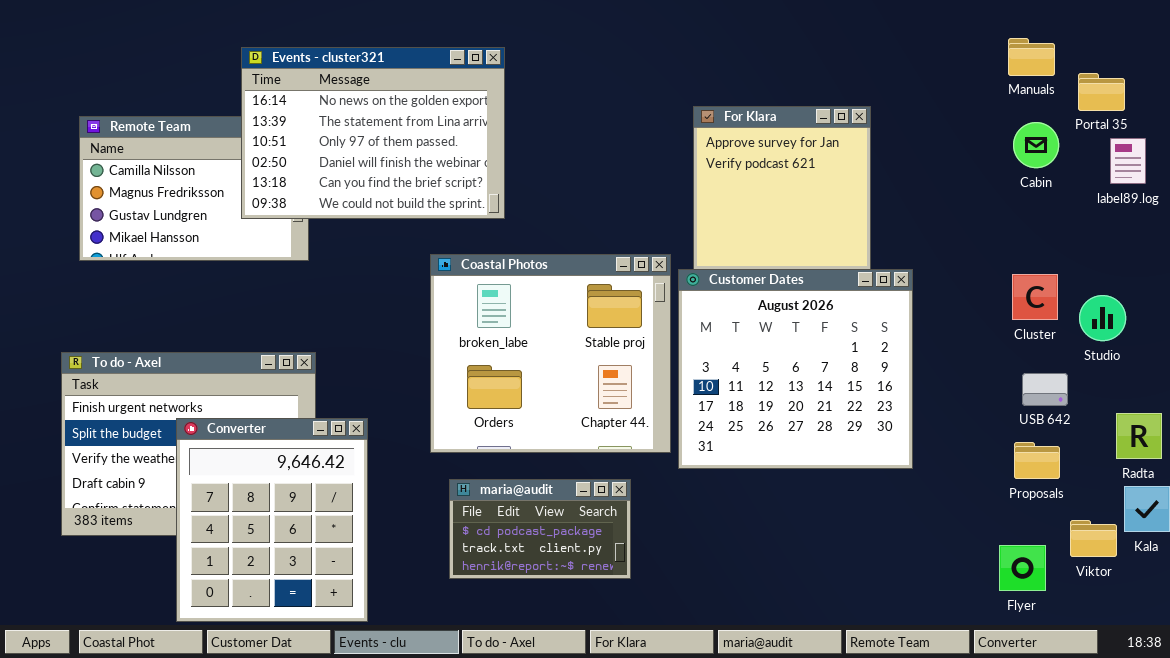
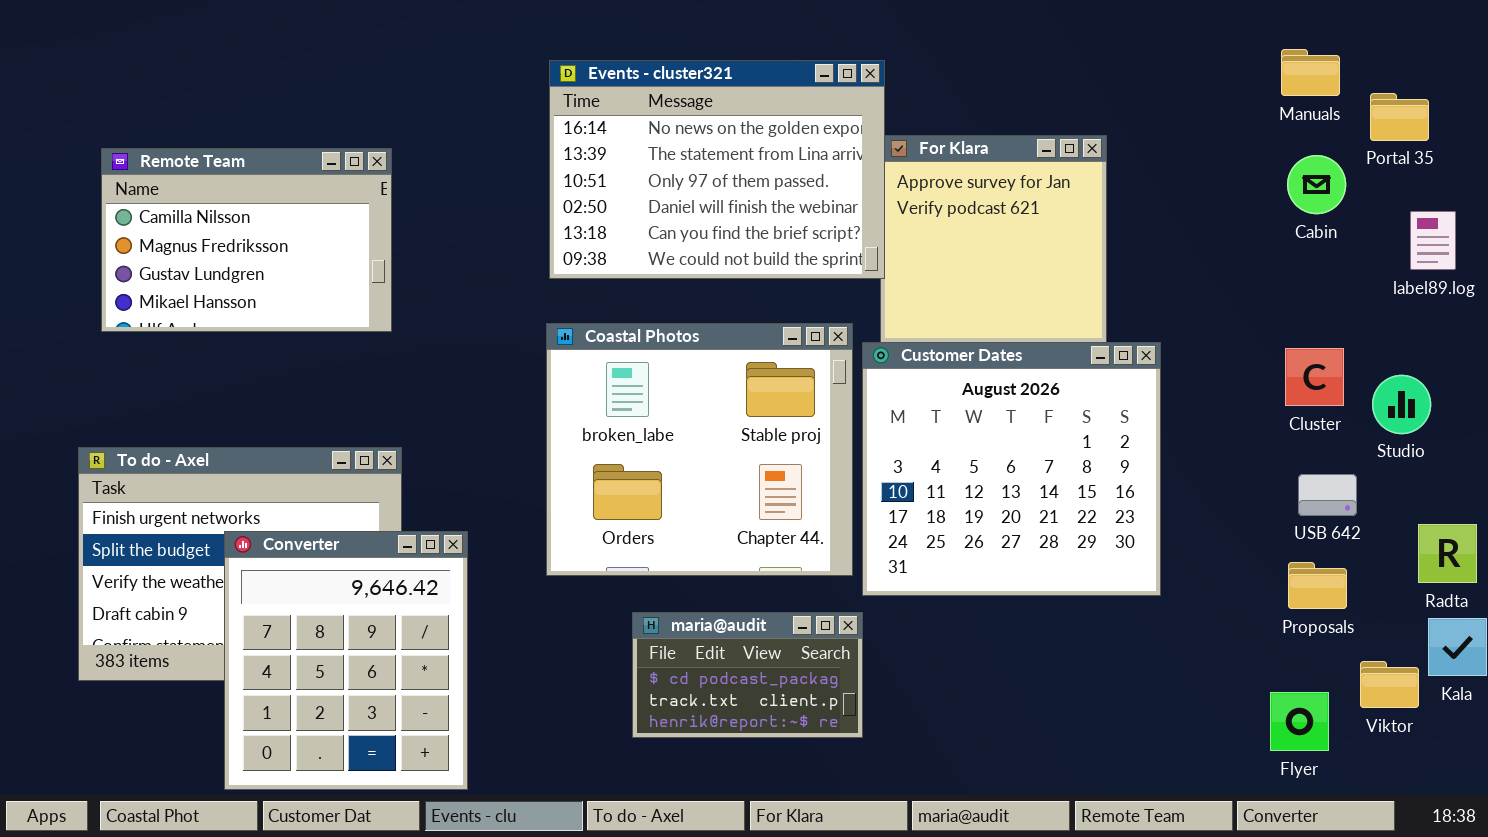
Events - cluster321: [241,47,505,219] -> [549,60,885,279], moved
label89.log: [1110,138,1146,184] -> [1410,211,1456,270], moved
maria@audit: [449,479,631,579] -> [632,612,863,738], moved

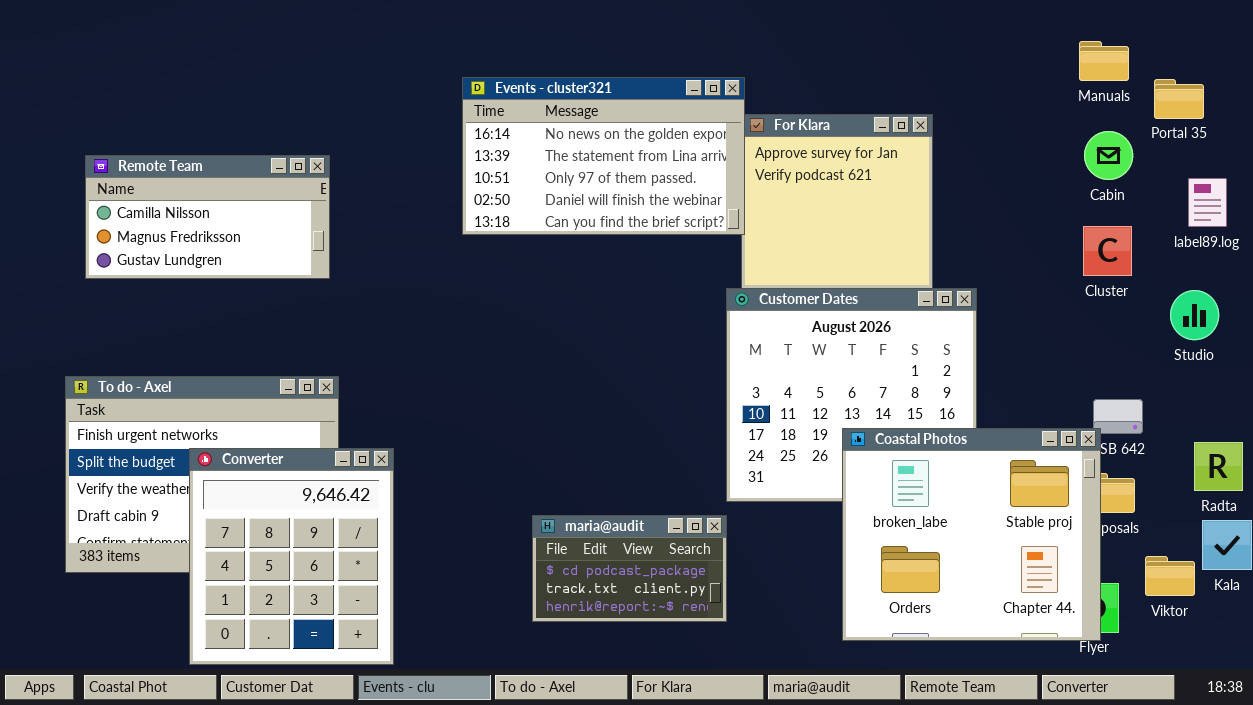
Events - cluster321: [549,60,885,279] -> [462,77,745,235], resized
Remote Team: [101,148,392,332] -> [85,155,330,279], resized
Coastal Photos: [546,323,853,576] -> [842,428,1101,641], moved
Cluster: [1285,348,1344,406] -> [1083,226,1132,276], moved
Studio: [1372,375,1431,434] -> [1170,290,1219,340], moved

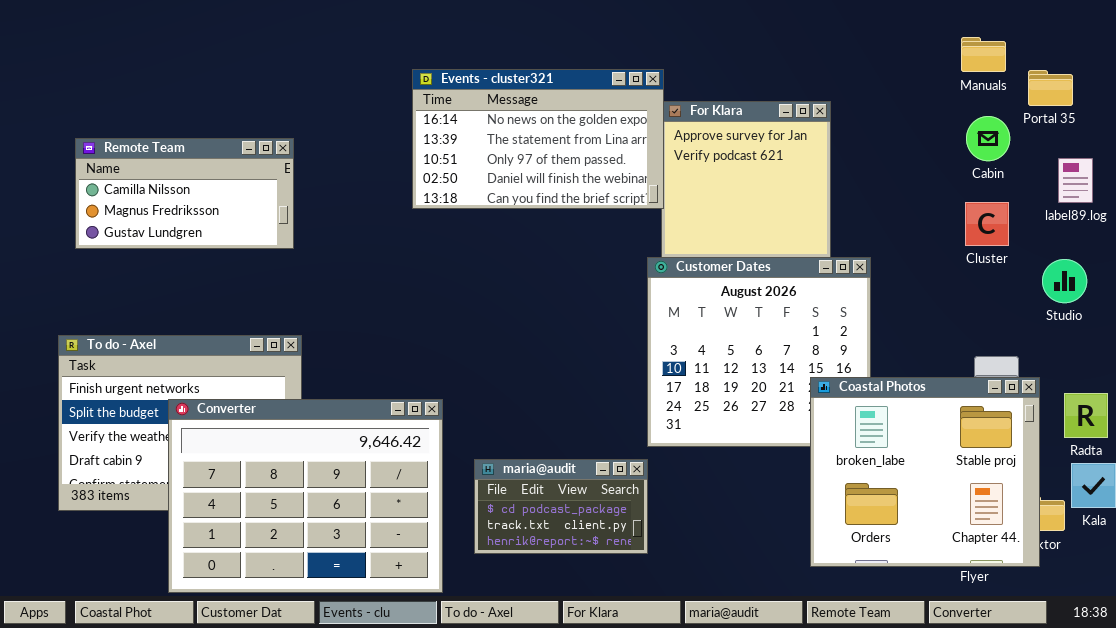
Coastal Photos: [842,428,1101,641] -> [810,377,1040,567], moved
Converter: [189,448,394,665] -> [168,399,443,593], resized

